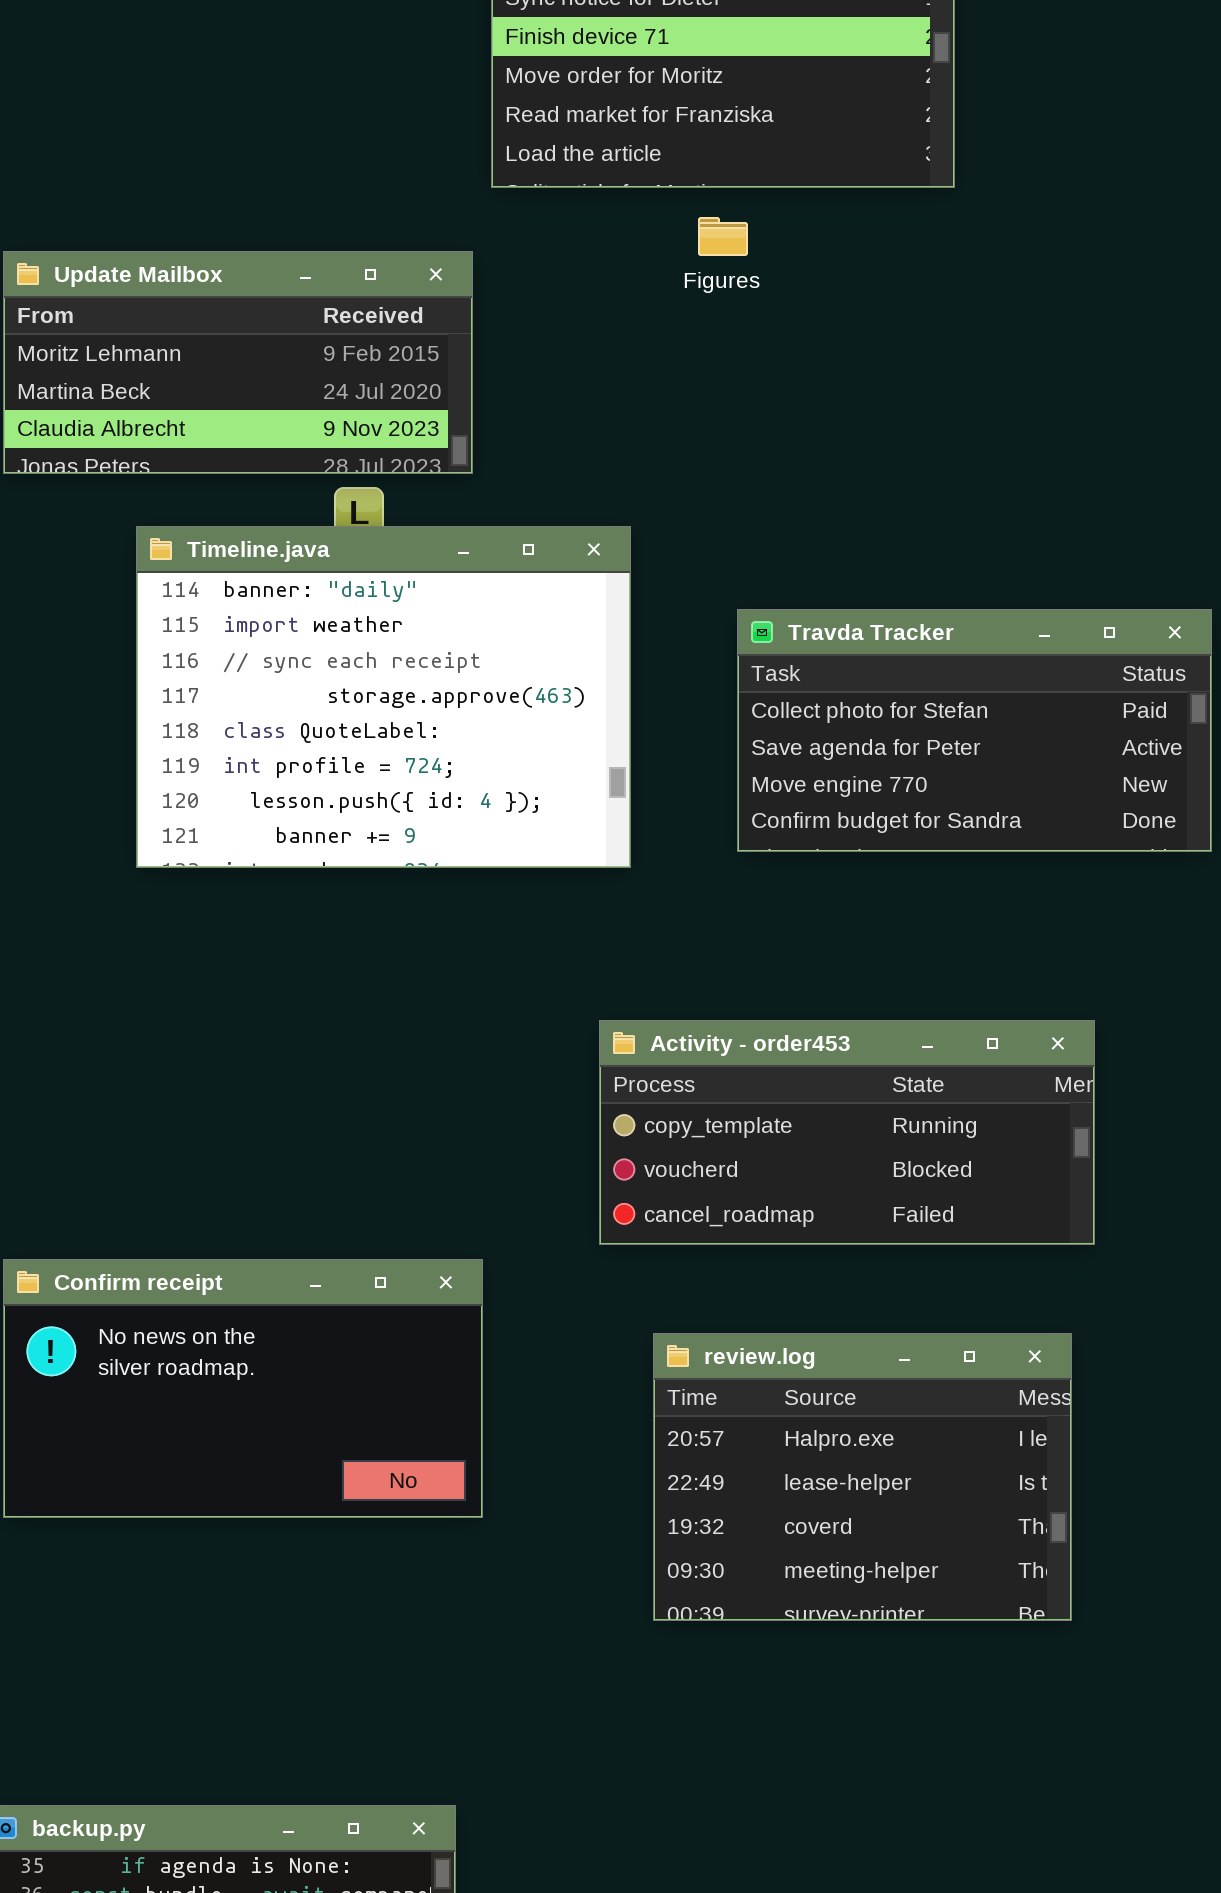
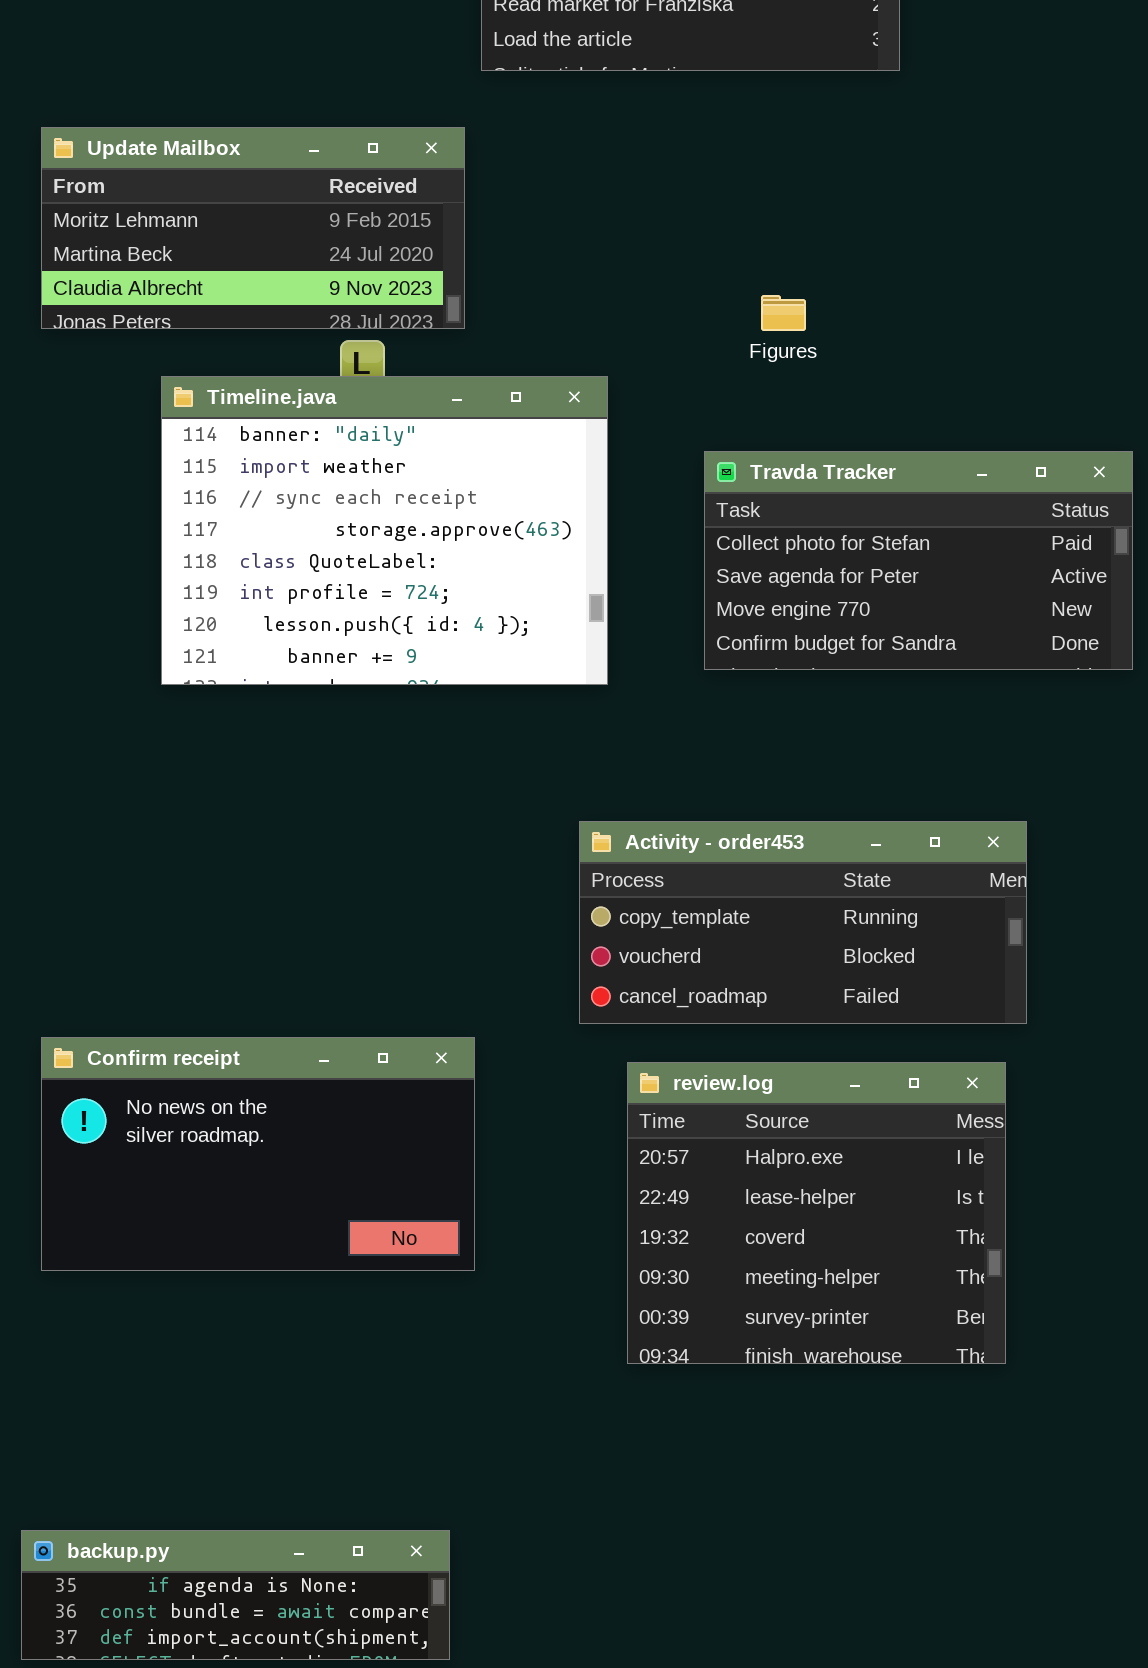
Figures: [698,217,748,256] -> [761,295,806,331], moved
review.log: [653,1333,1072,1621] -> [627,1062,1006,1364], resized

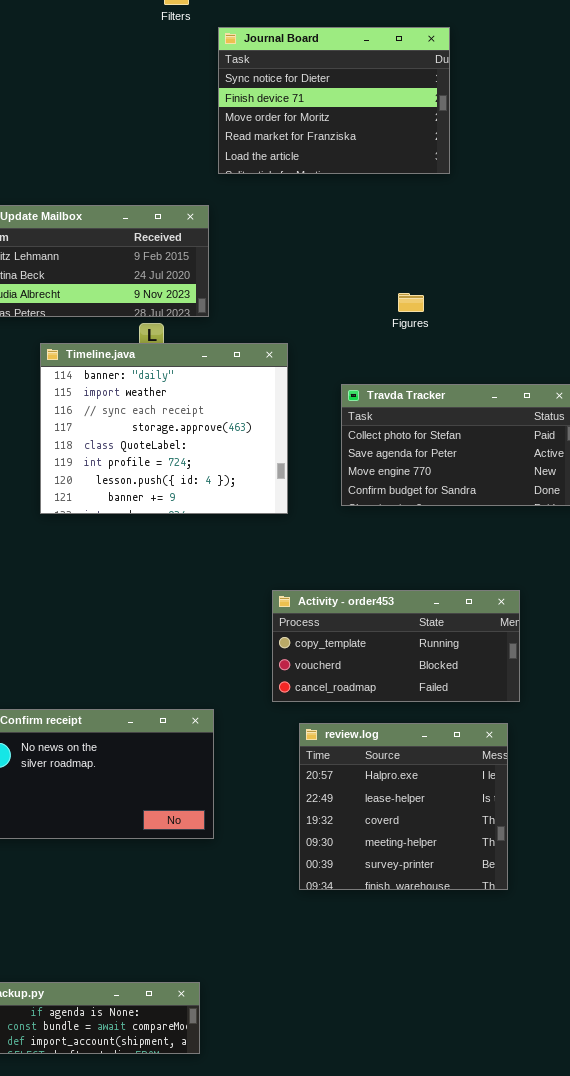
Figures: [761,295,806,331] -> [398,293,424,312], moved

